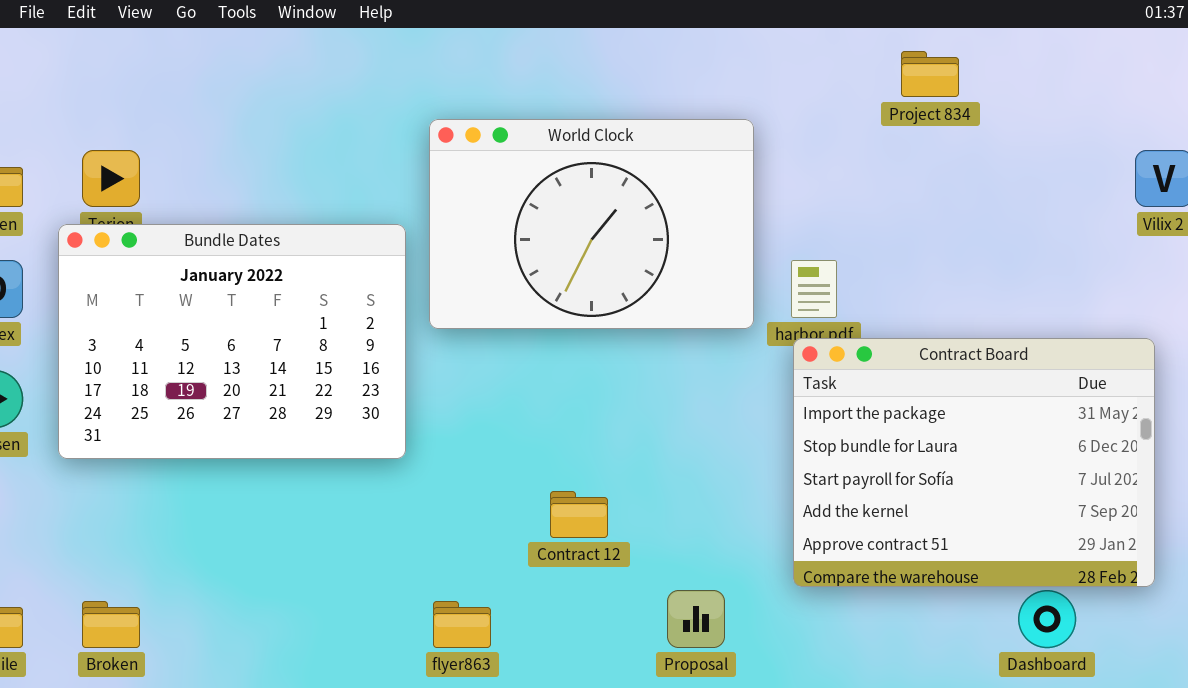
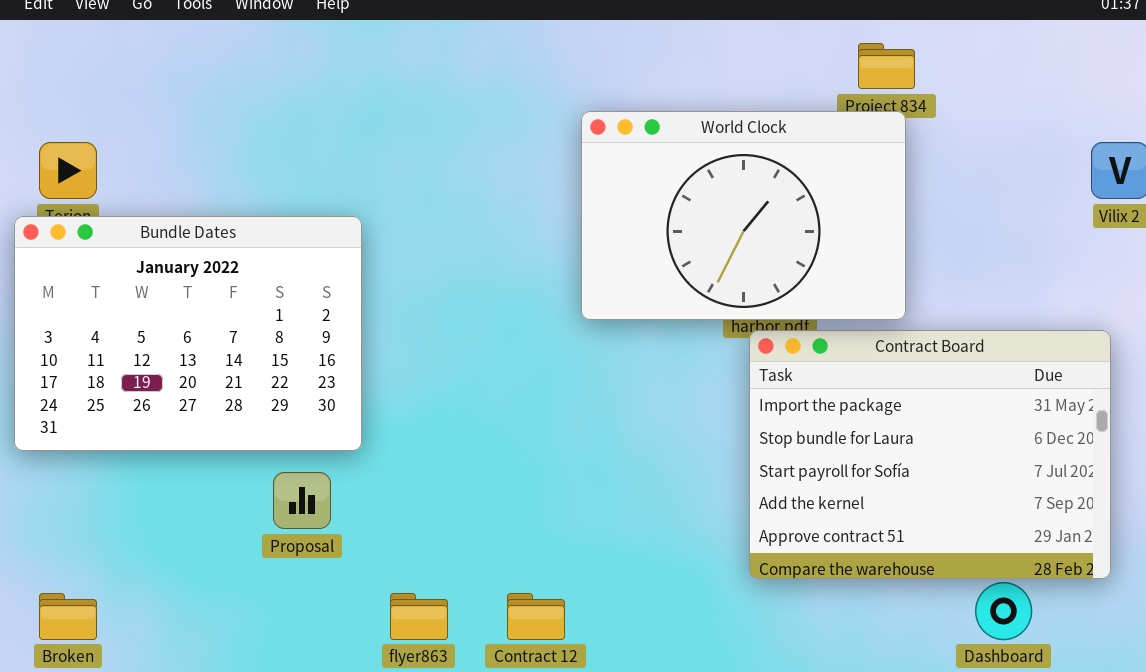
World Clock: [429,119,754,329] -> [581,111,906,320], moved
Contract 12: [550,491,608,538] -> [507,593,565,640], moved
Proposal: [667,590,725,648] -> [273,472,331,529], moved

